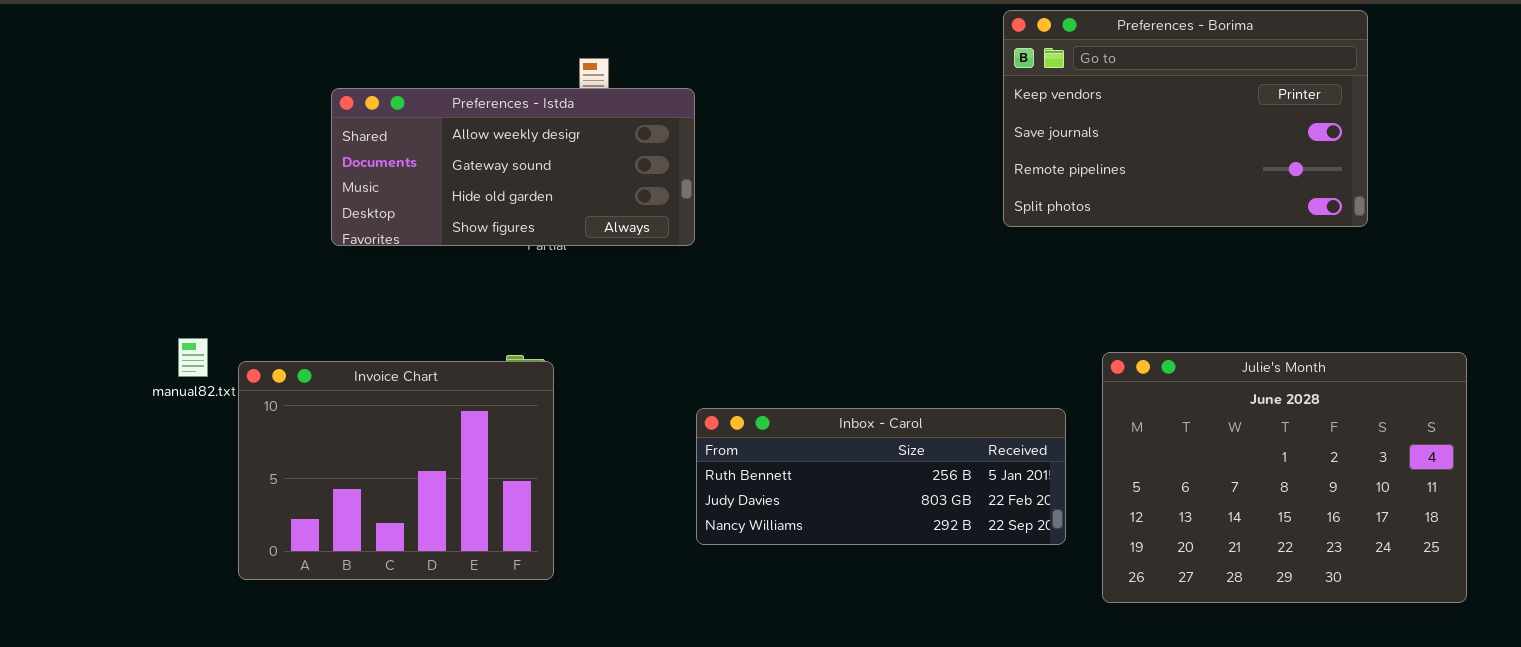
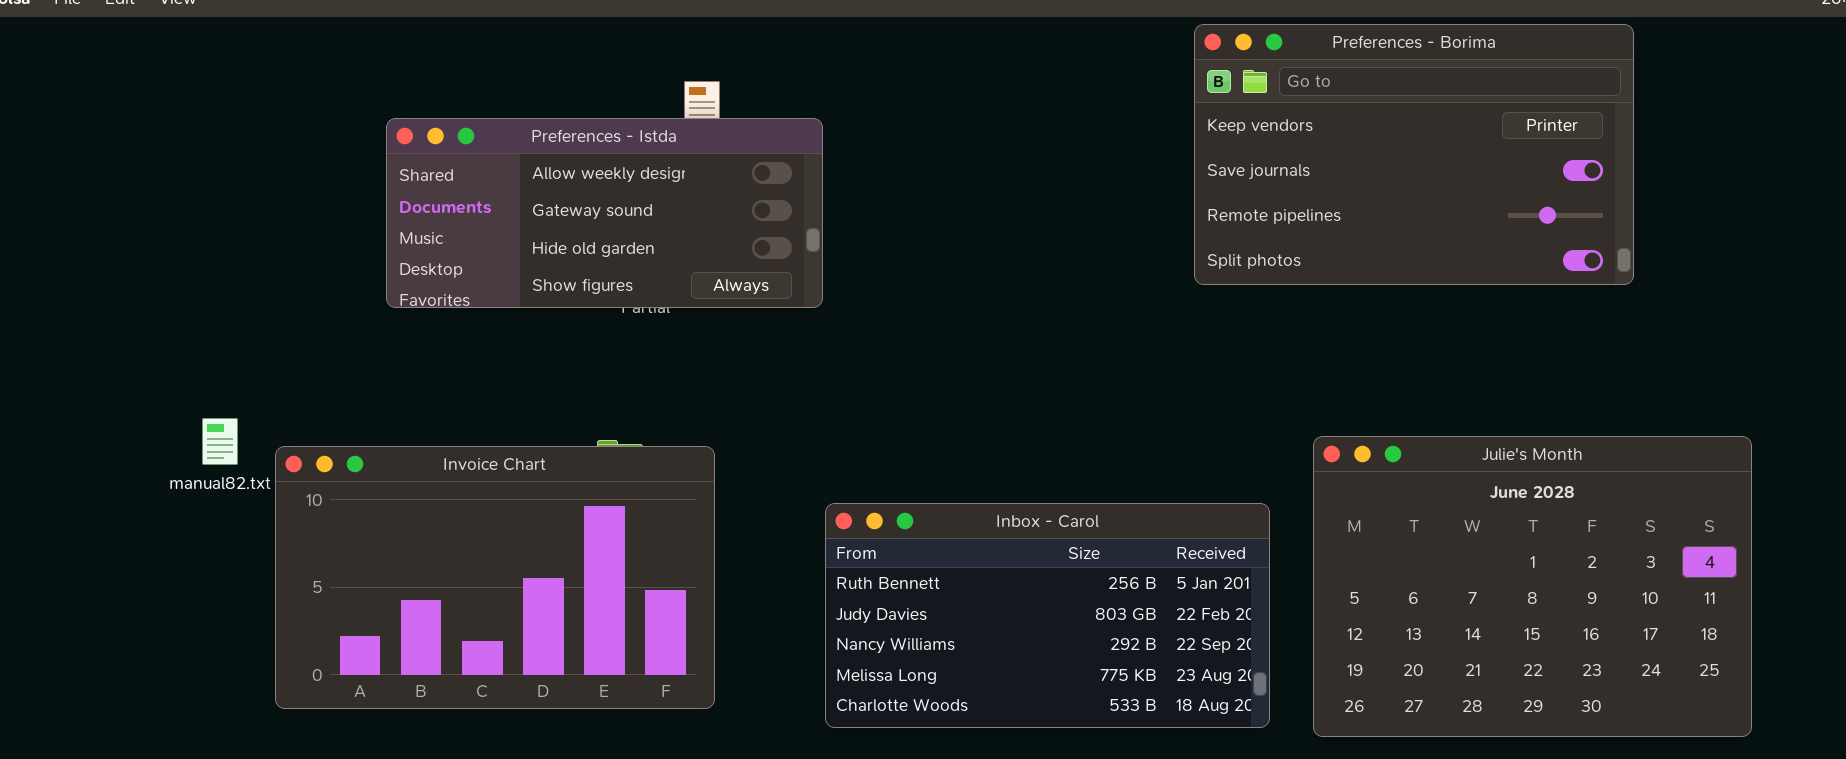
Invoice Chart: [238,361,554,580] -> [275,446,715,709], resized
Inbox - Carol: [696,408,1066,545] -> [825,503,1270,728], resized

